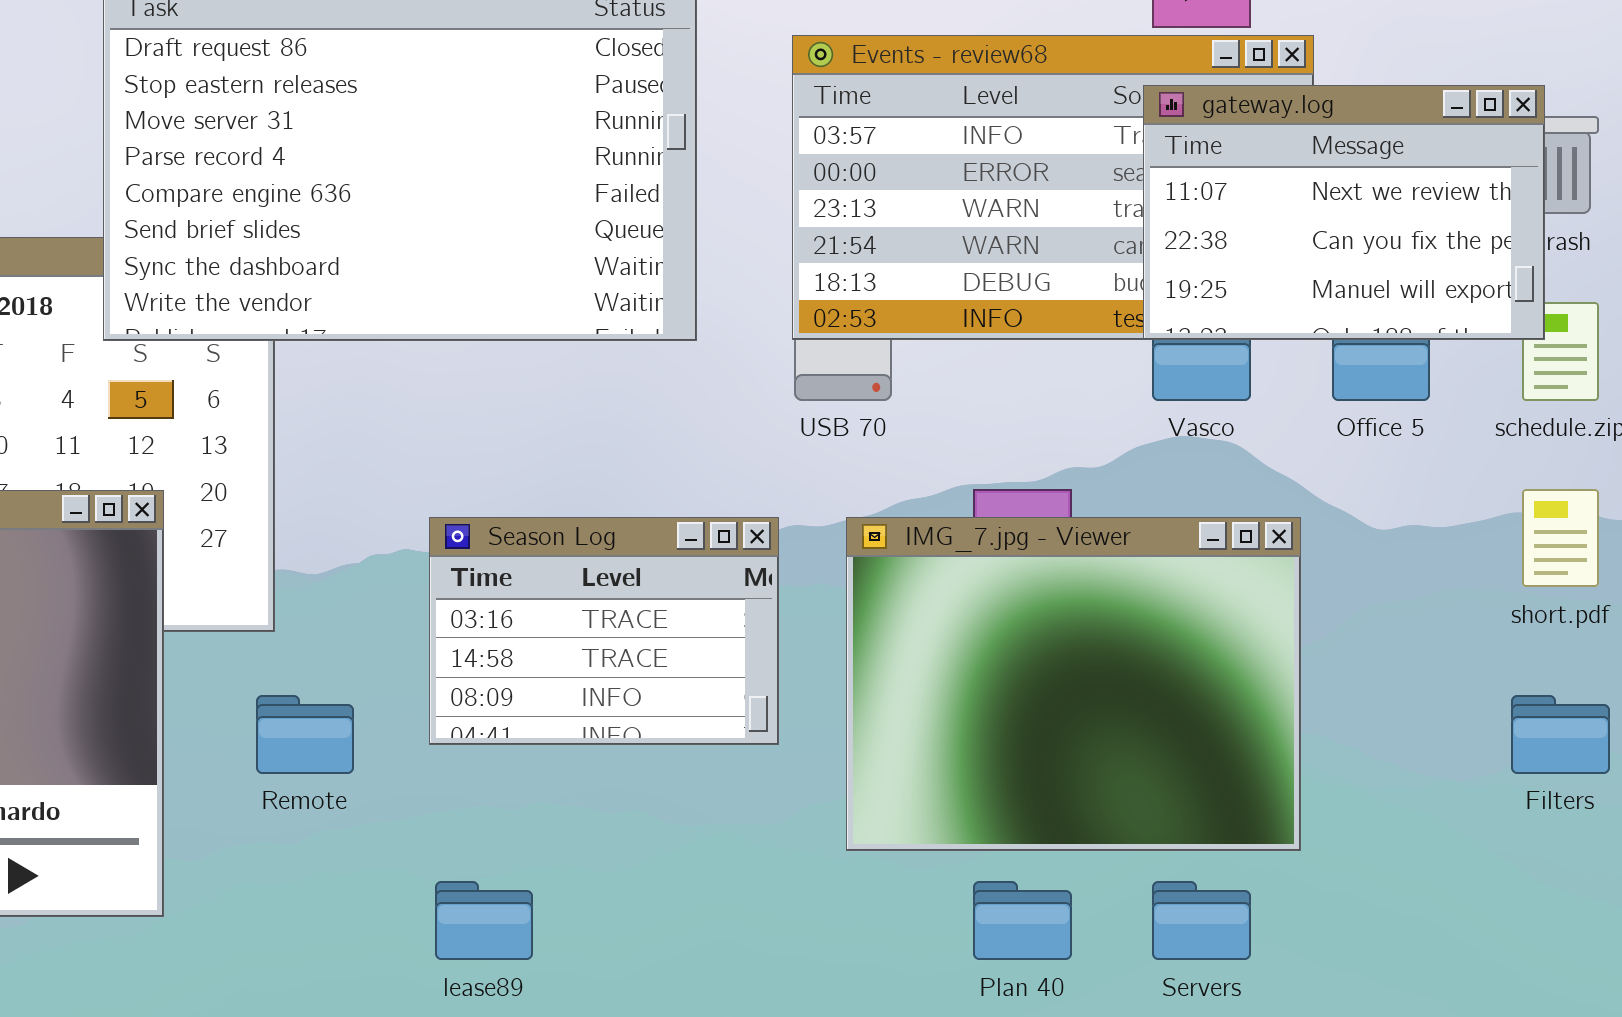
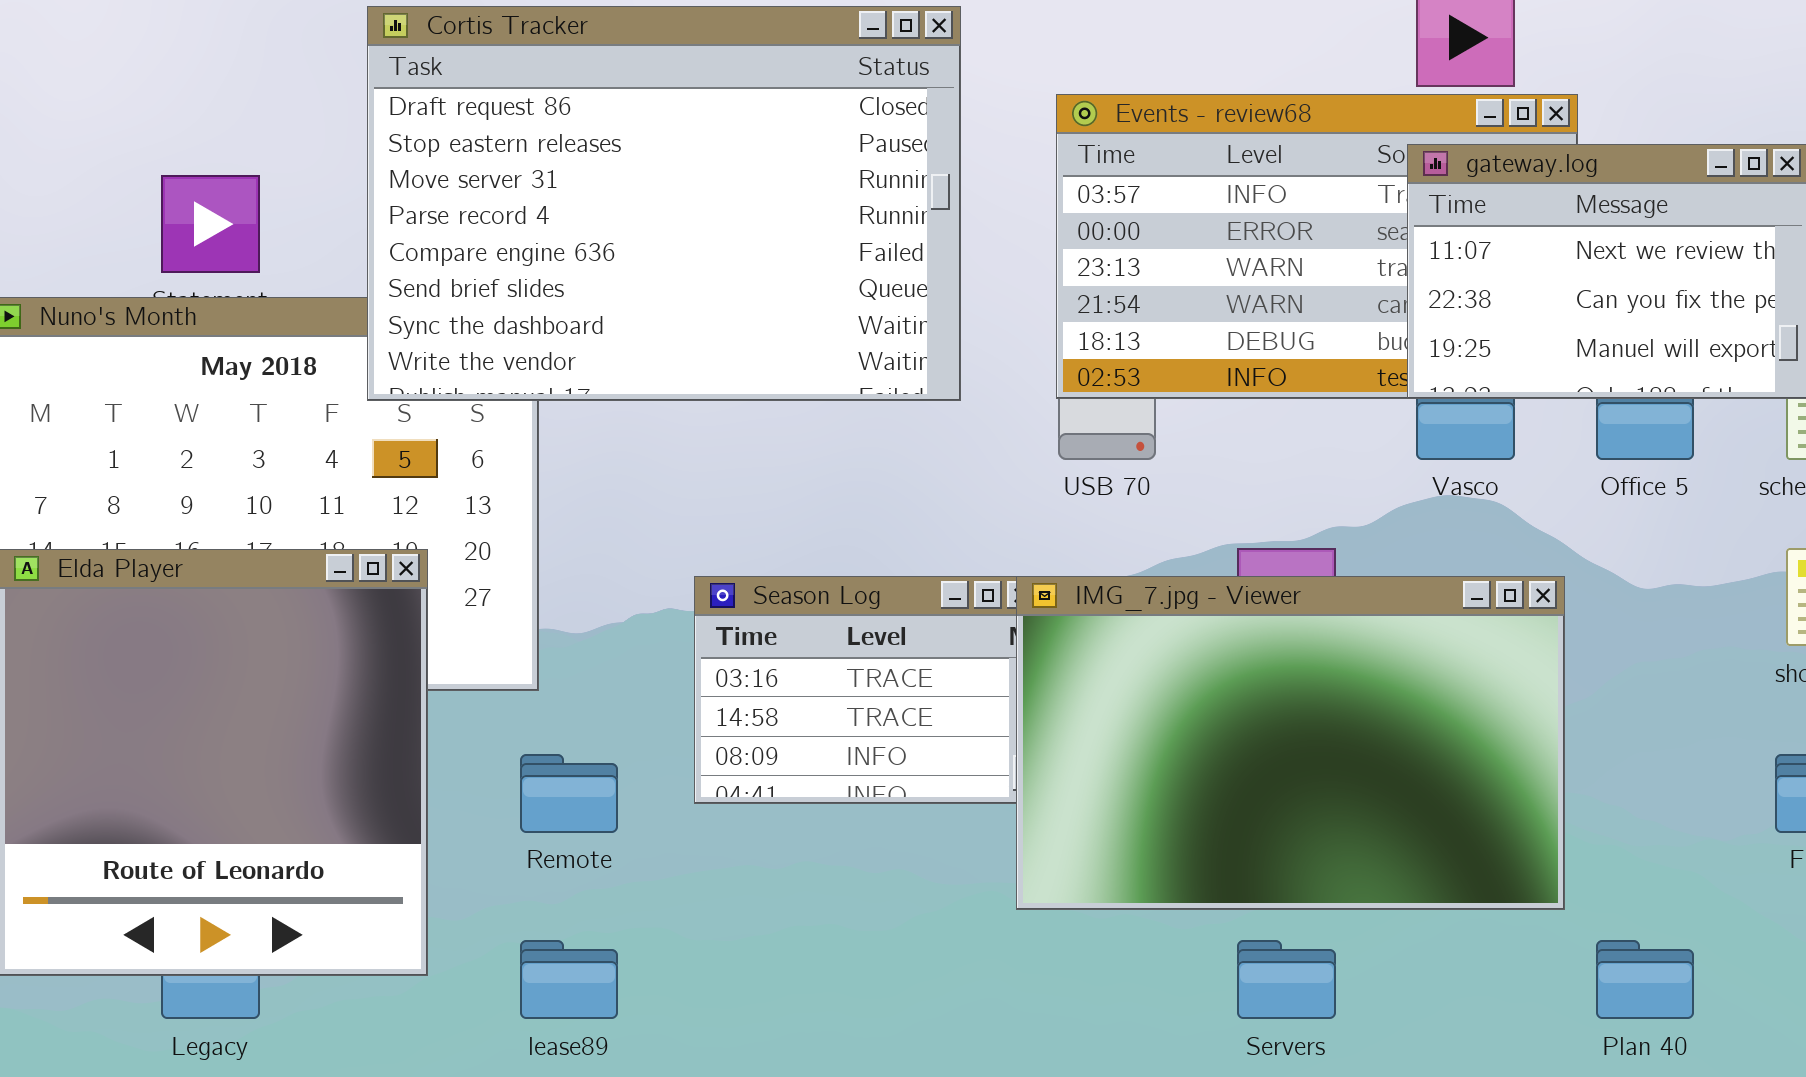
IMG_7.jpg - Viewer: [846,517,1301,851] -> [1016,576,1565,910], resized
lease89: [435,881,533,960] -> [520,940,618,1019], moved
Plan 40: [973,881,1072,960] -> [1596,940,1694,1019], moved
Servers: [1152,881,1251,960] -> [1237,940,1336,1019], moved

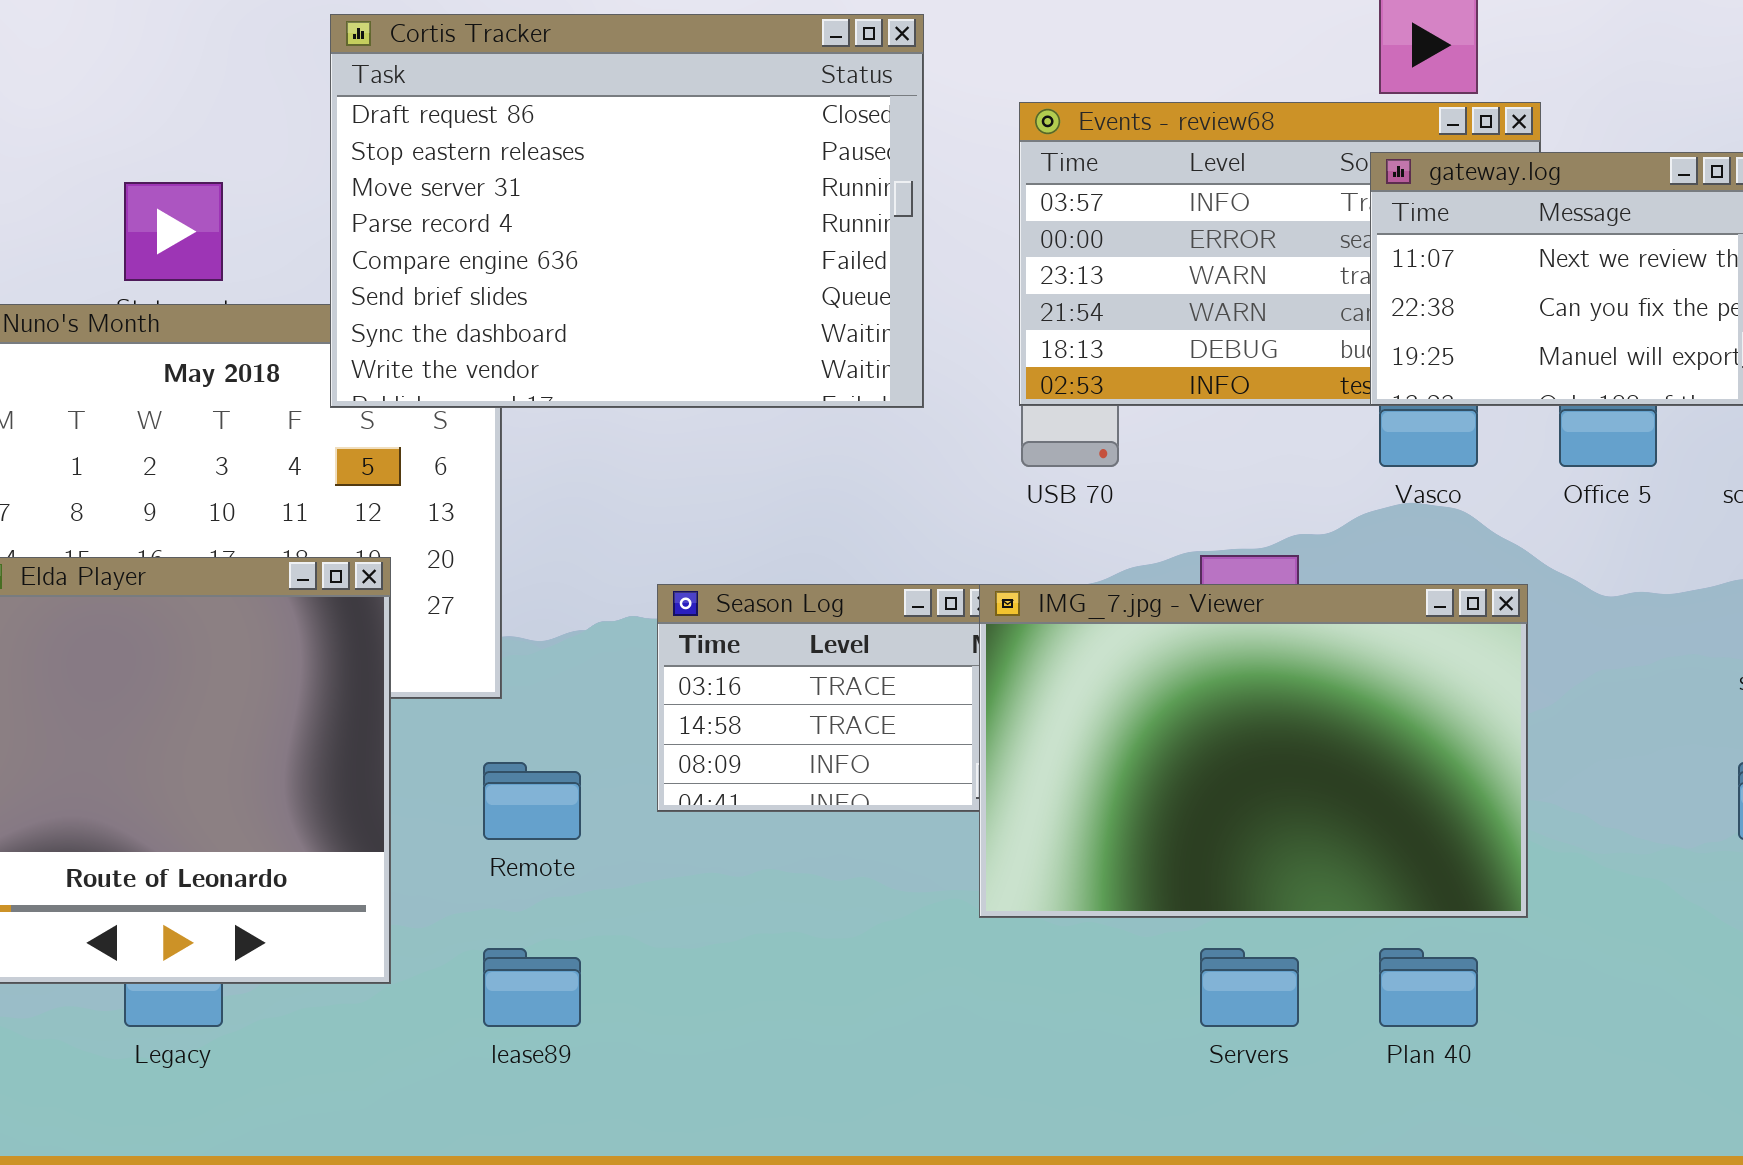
Plan 40: [1596,940,1694,1019] -> [1379,948,1478,1027], moved

